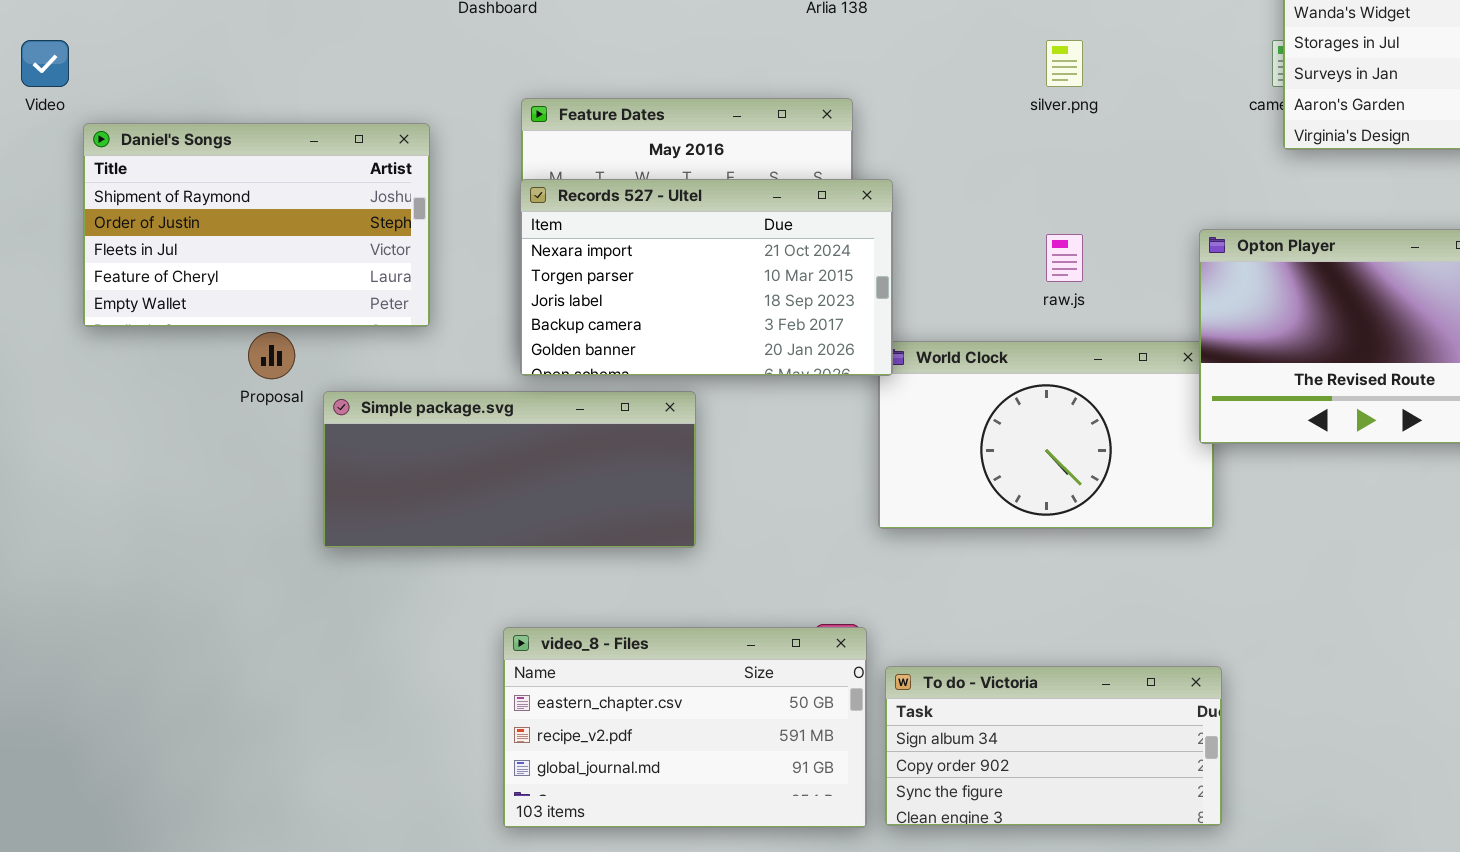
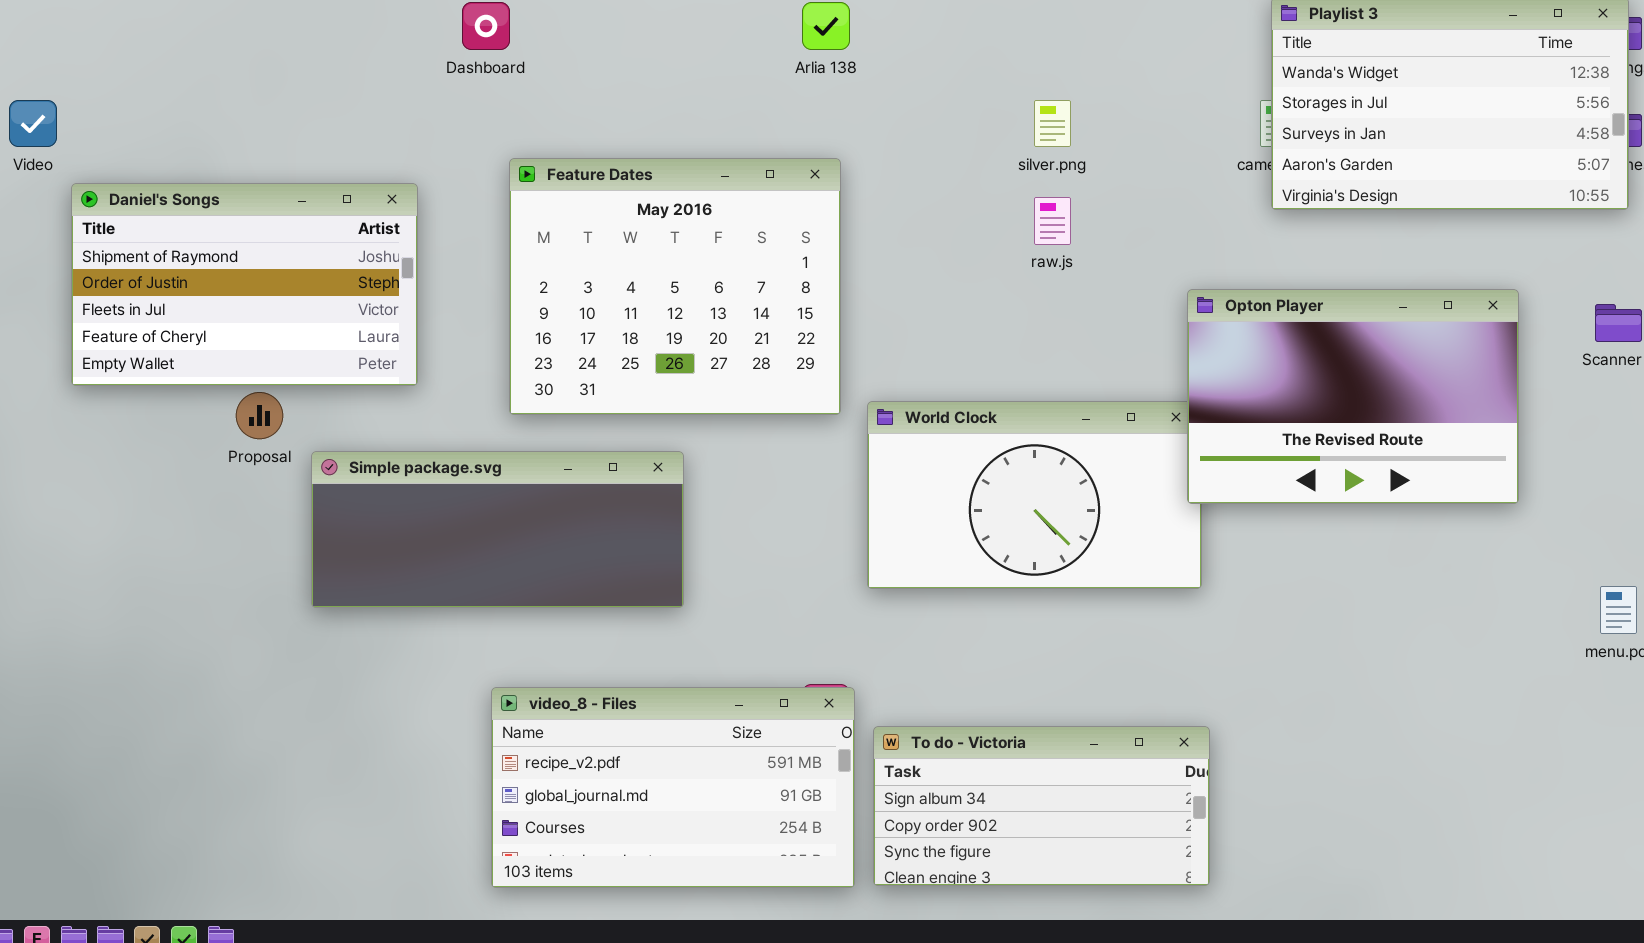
Records 527 - Ultel: [520,179,893,376] -> none, closed
raw.js: [1046,234,1083,282] -> [1034,197,1071,245], moved
video_8 - Files: [503,627,867,828] -> [491,687,855,888], scrolled down 1 row

